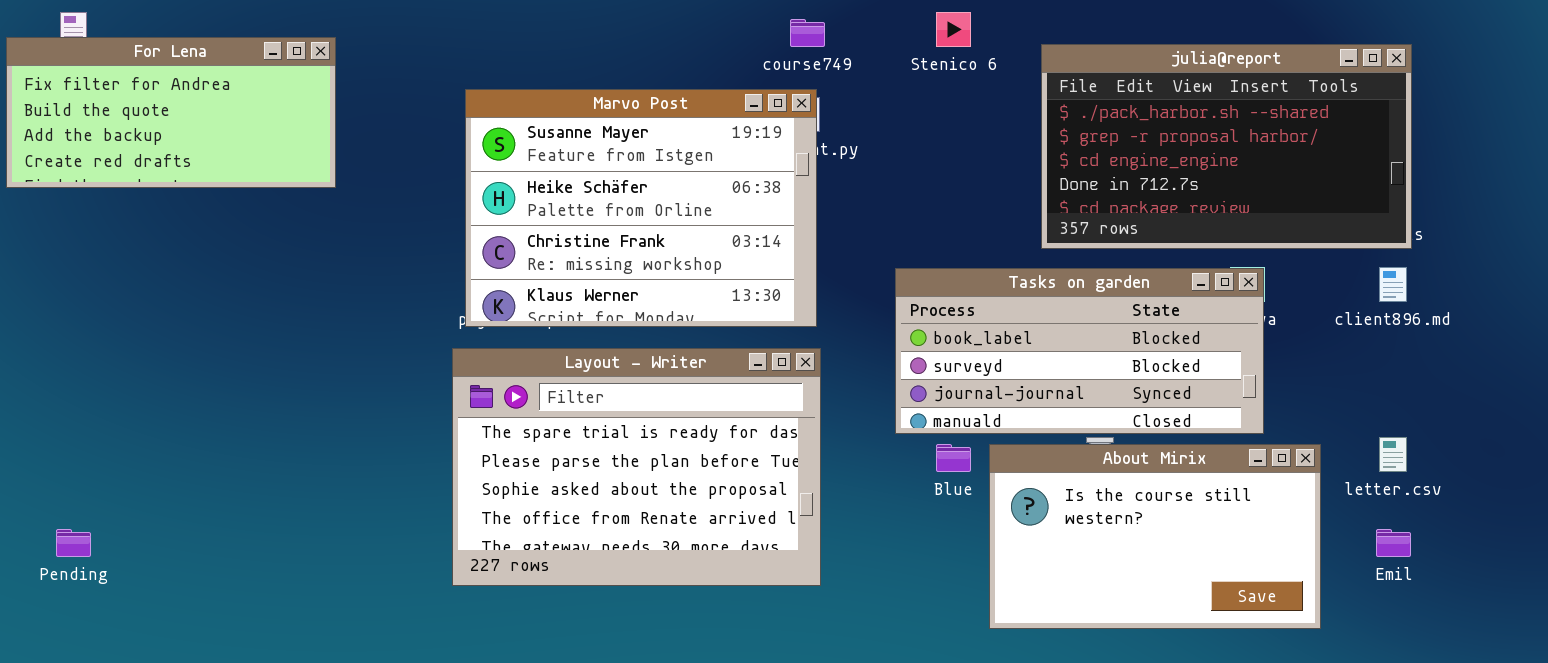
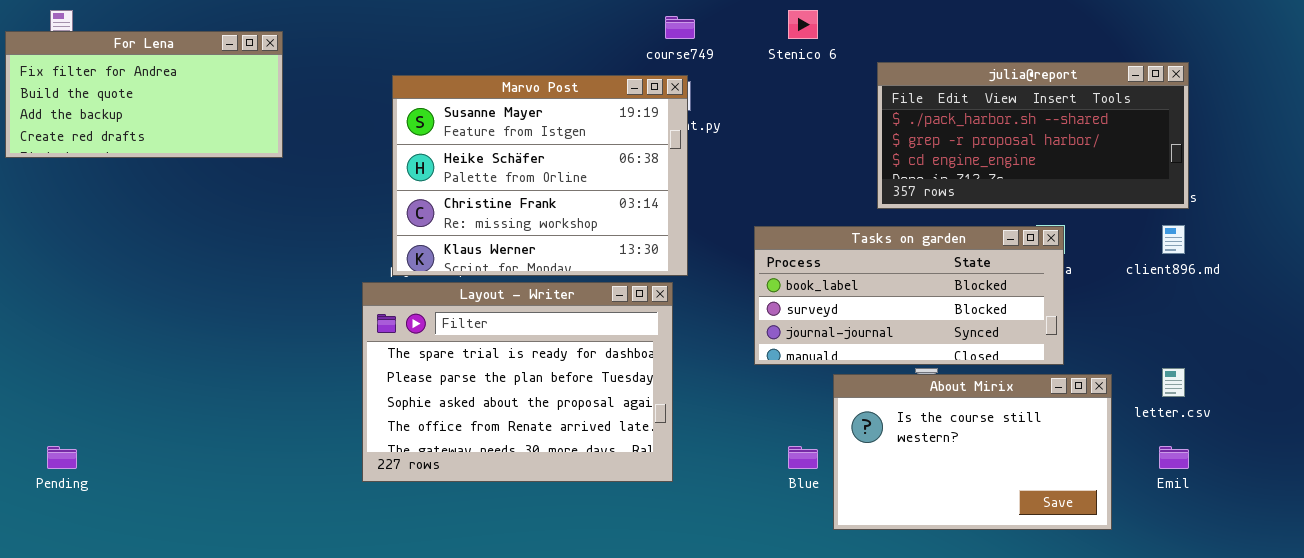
julia@report: [1041,44,1412,249] -> [877,62,1189,209], resized
Layout - Writer: [452,348,821,586] -> [362,282,673,482], moved
Blue: [936,444,971,472] -> [788,446,818,469], moved

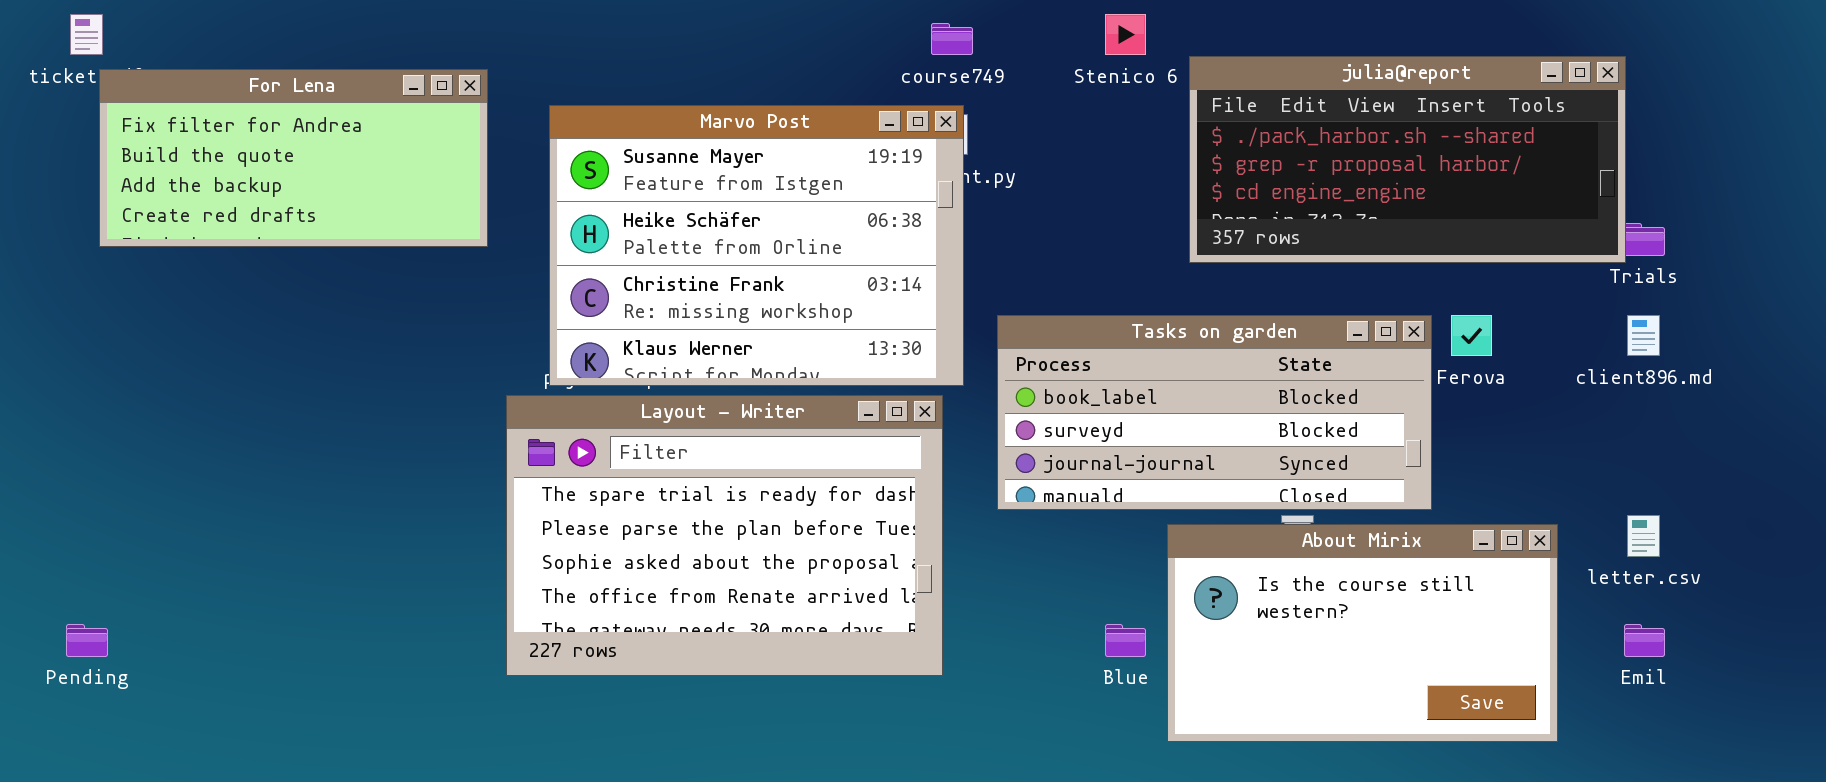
For Lena: [5,31,283,158] -> [99,69,488,247], moved
julia@report: [877,62,1189,209] -> [1189,56,1626,263], moved
Tasks on garden: [754,226,1064,365] -> [997,315,1432,510], moved

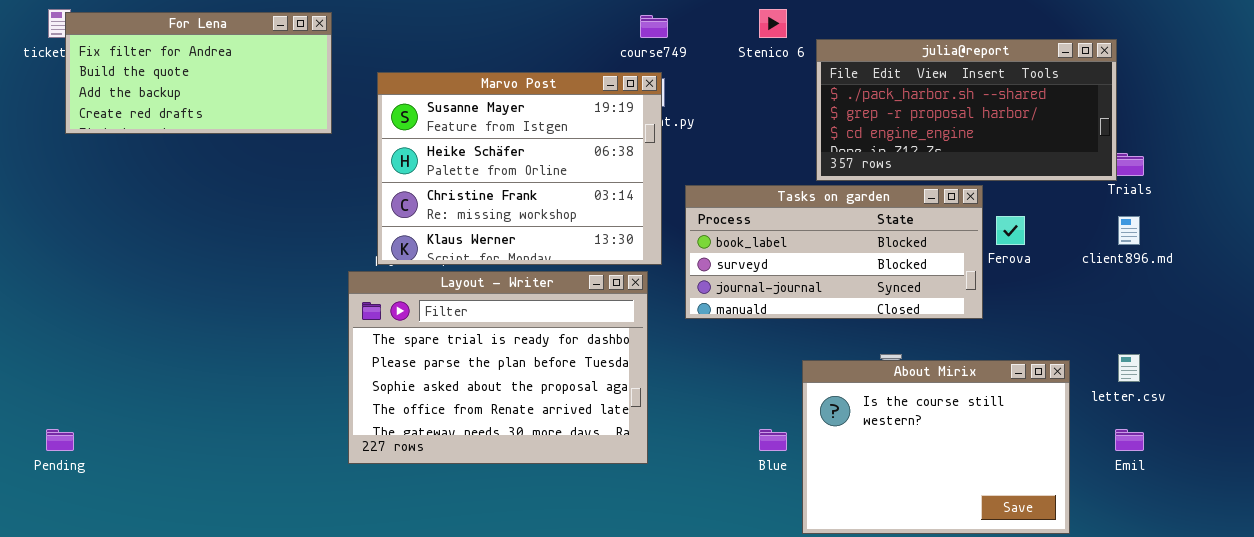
For Lena: [99,69,488,247] -> [65,12,332,134], moved
Tasks on garden: [997,315,1432,510] -> [685,185,983,319], moved
About Mirix: [1167,524,1558,742] -> [802,360,1070,534], resized

